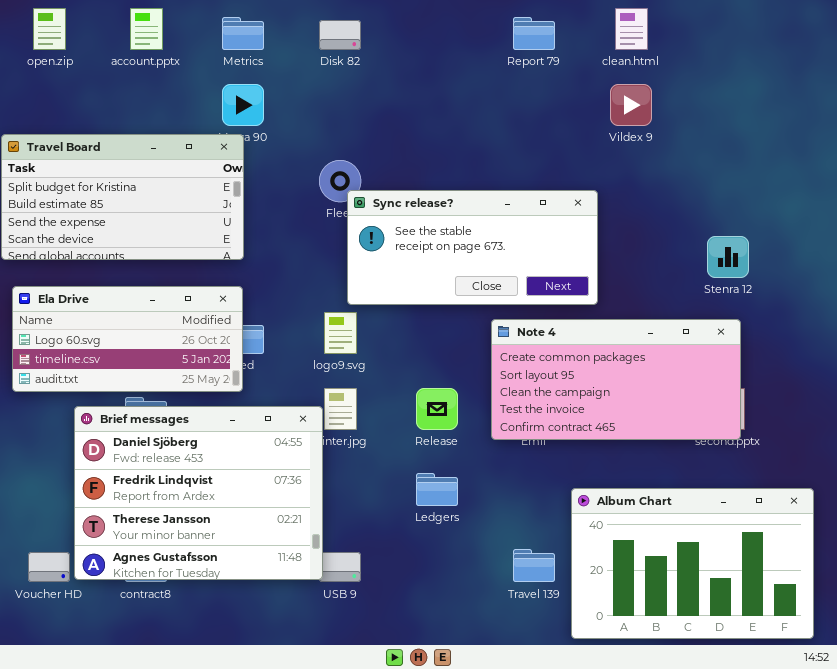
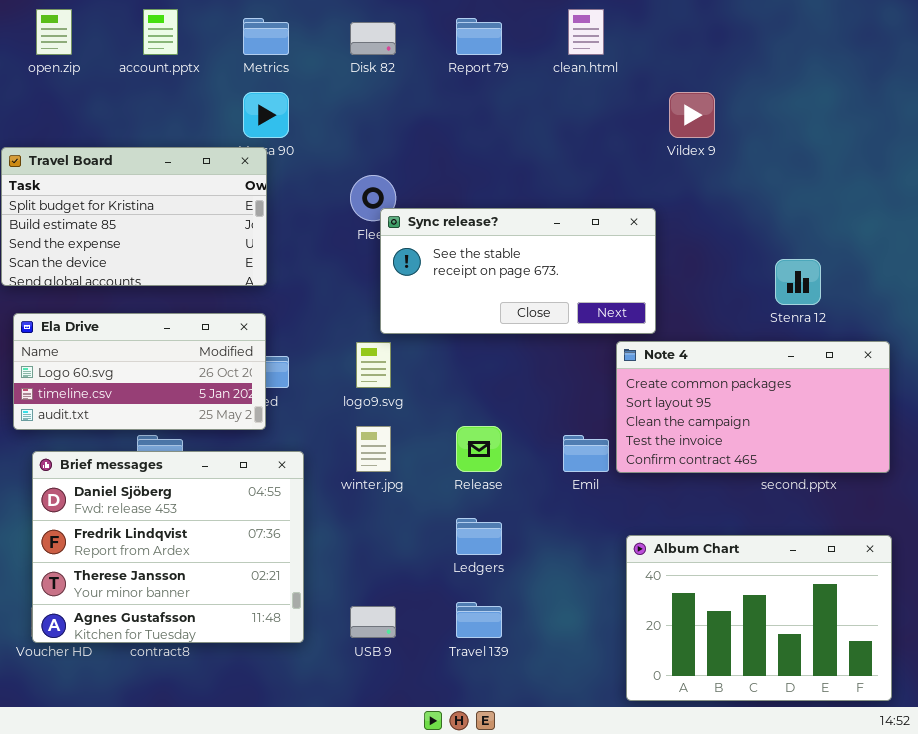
clean.html: [615,8,648,50] -> [568,9,604,55], moved
Report 79: [513,17,555,50] -> [456,18,502,55], moved
Note 4: [491,319,741,440] -> [616,341,890,473], moved
Brief messages: [74,406,323,580] -> [32,451,304,643], moved
Travel 139: [513,549,555,582] -> [456,602,502,638], moved

